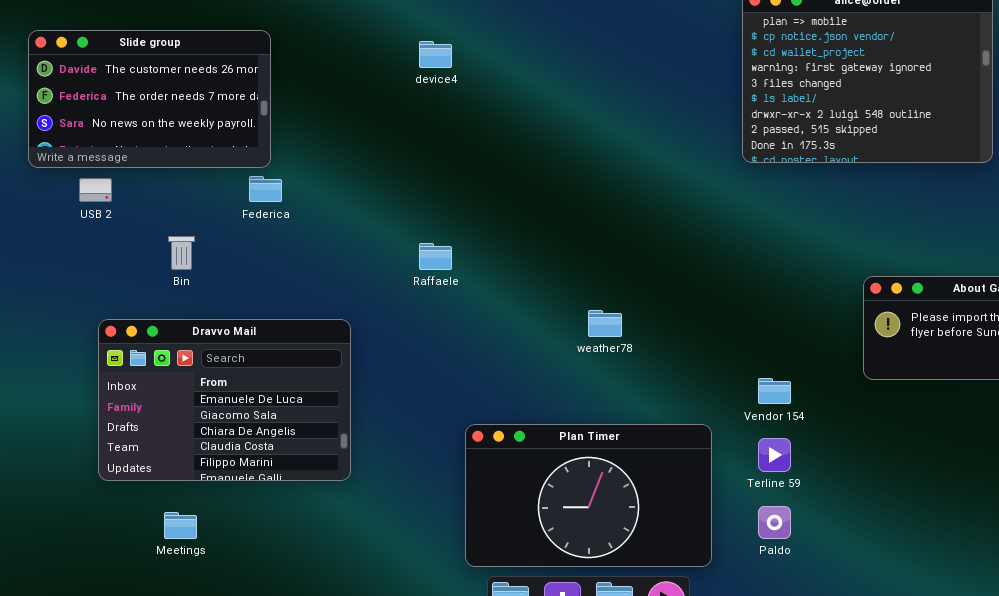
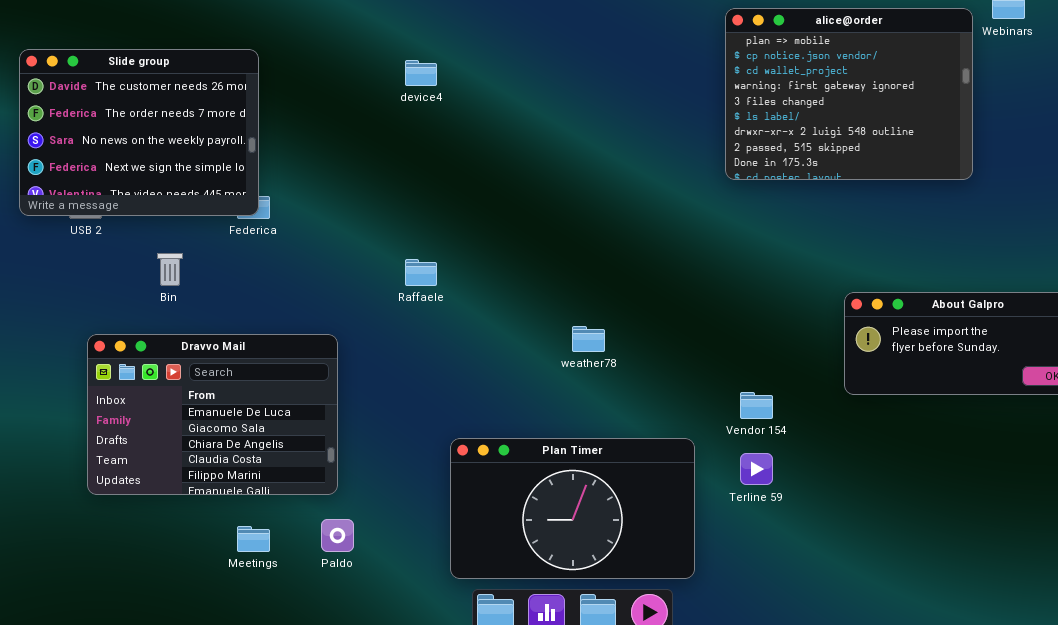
Slide group: [28,30,271,168] -> [19,49,259,216], resized
Paldo: [758,506,791,539] -> [321,519,354,552], moved
Meetings: [164,512,197,539] -> [237,526,270,552], moved

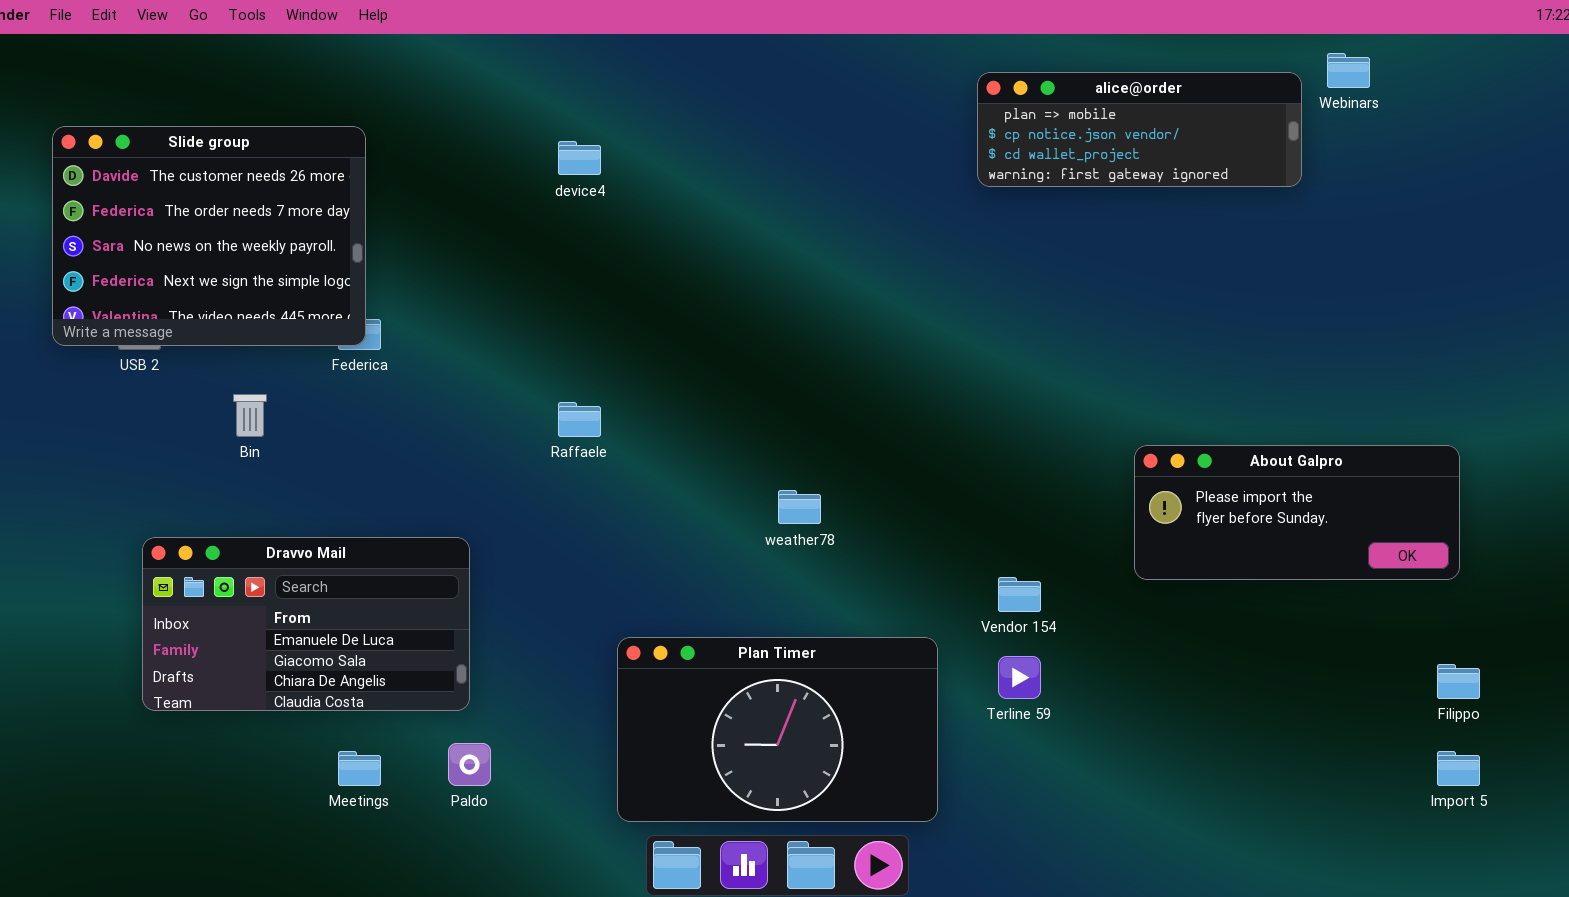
alice@order: [725,8,973,180] -> [977,72,1302,187], resized
Dravvo Mail: [87,334,338,495] -> [142,537,470,711], resized

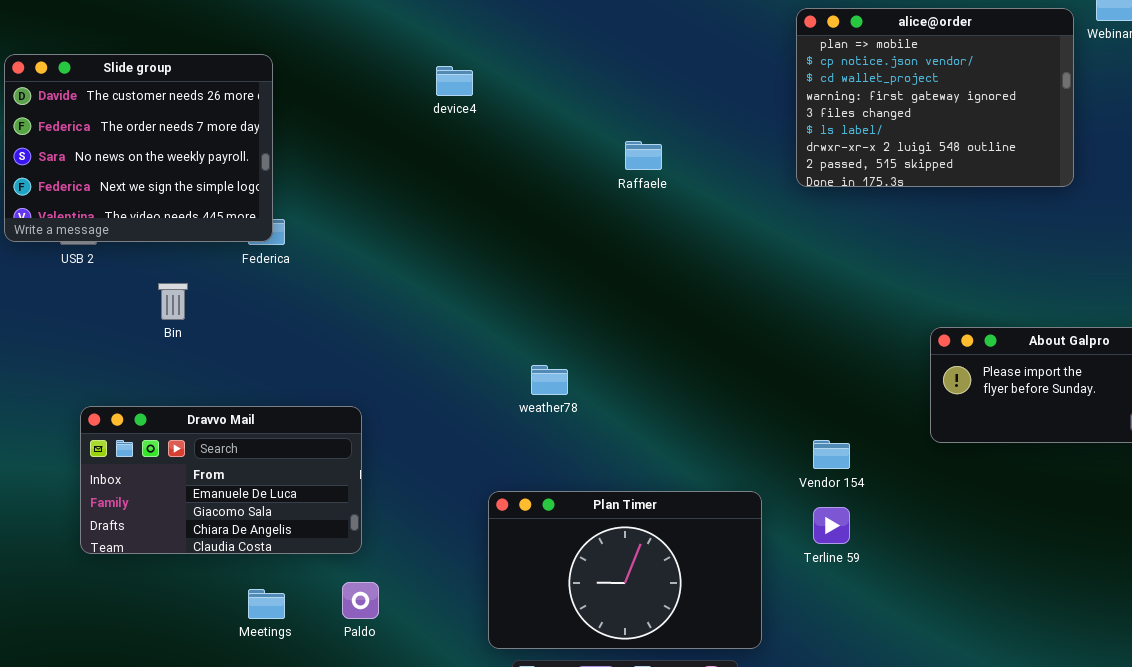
alice@order: [977,72,1302,187] -> [796,8,1074,187], resized
Raffaele: [558,402,601,437] -> [625,141,662,170], moved
weather78: [778,490,821,524] -> [531,365,568,395], moved

